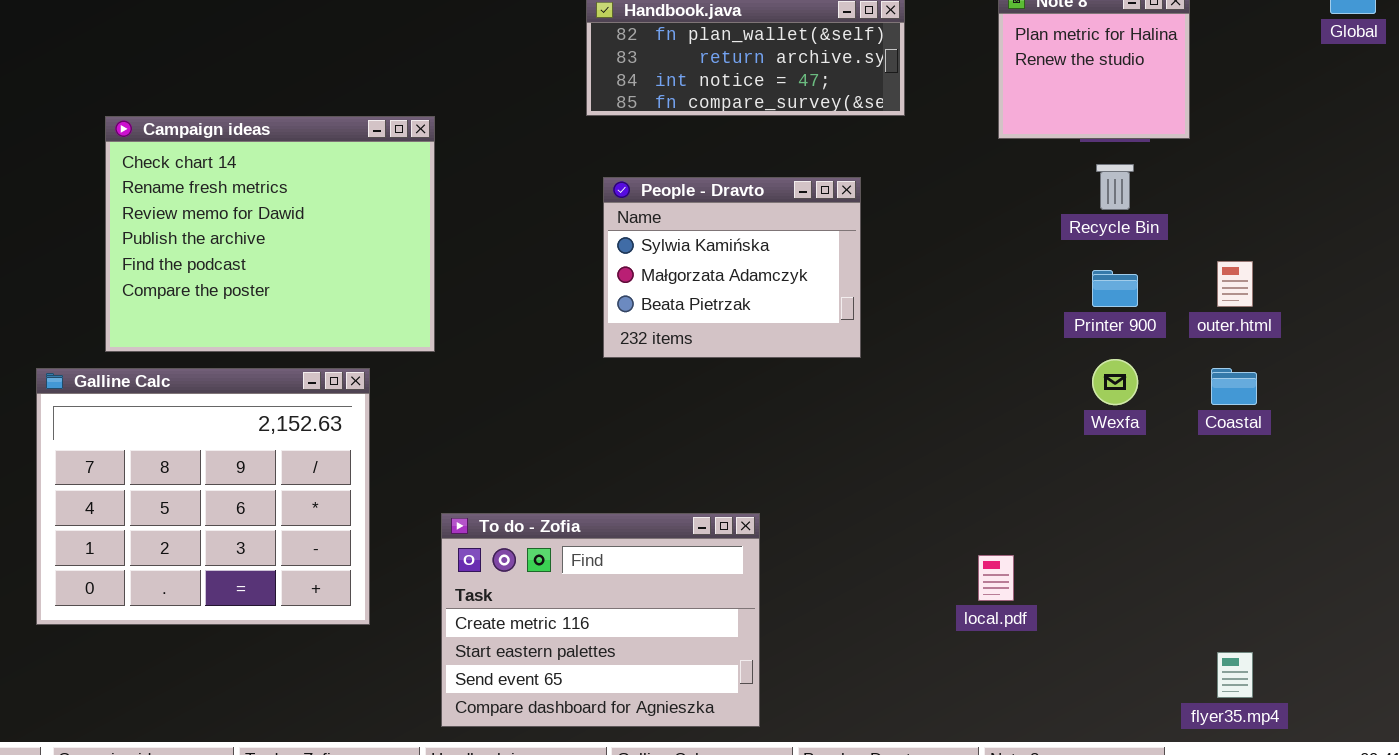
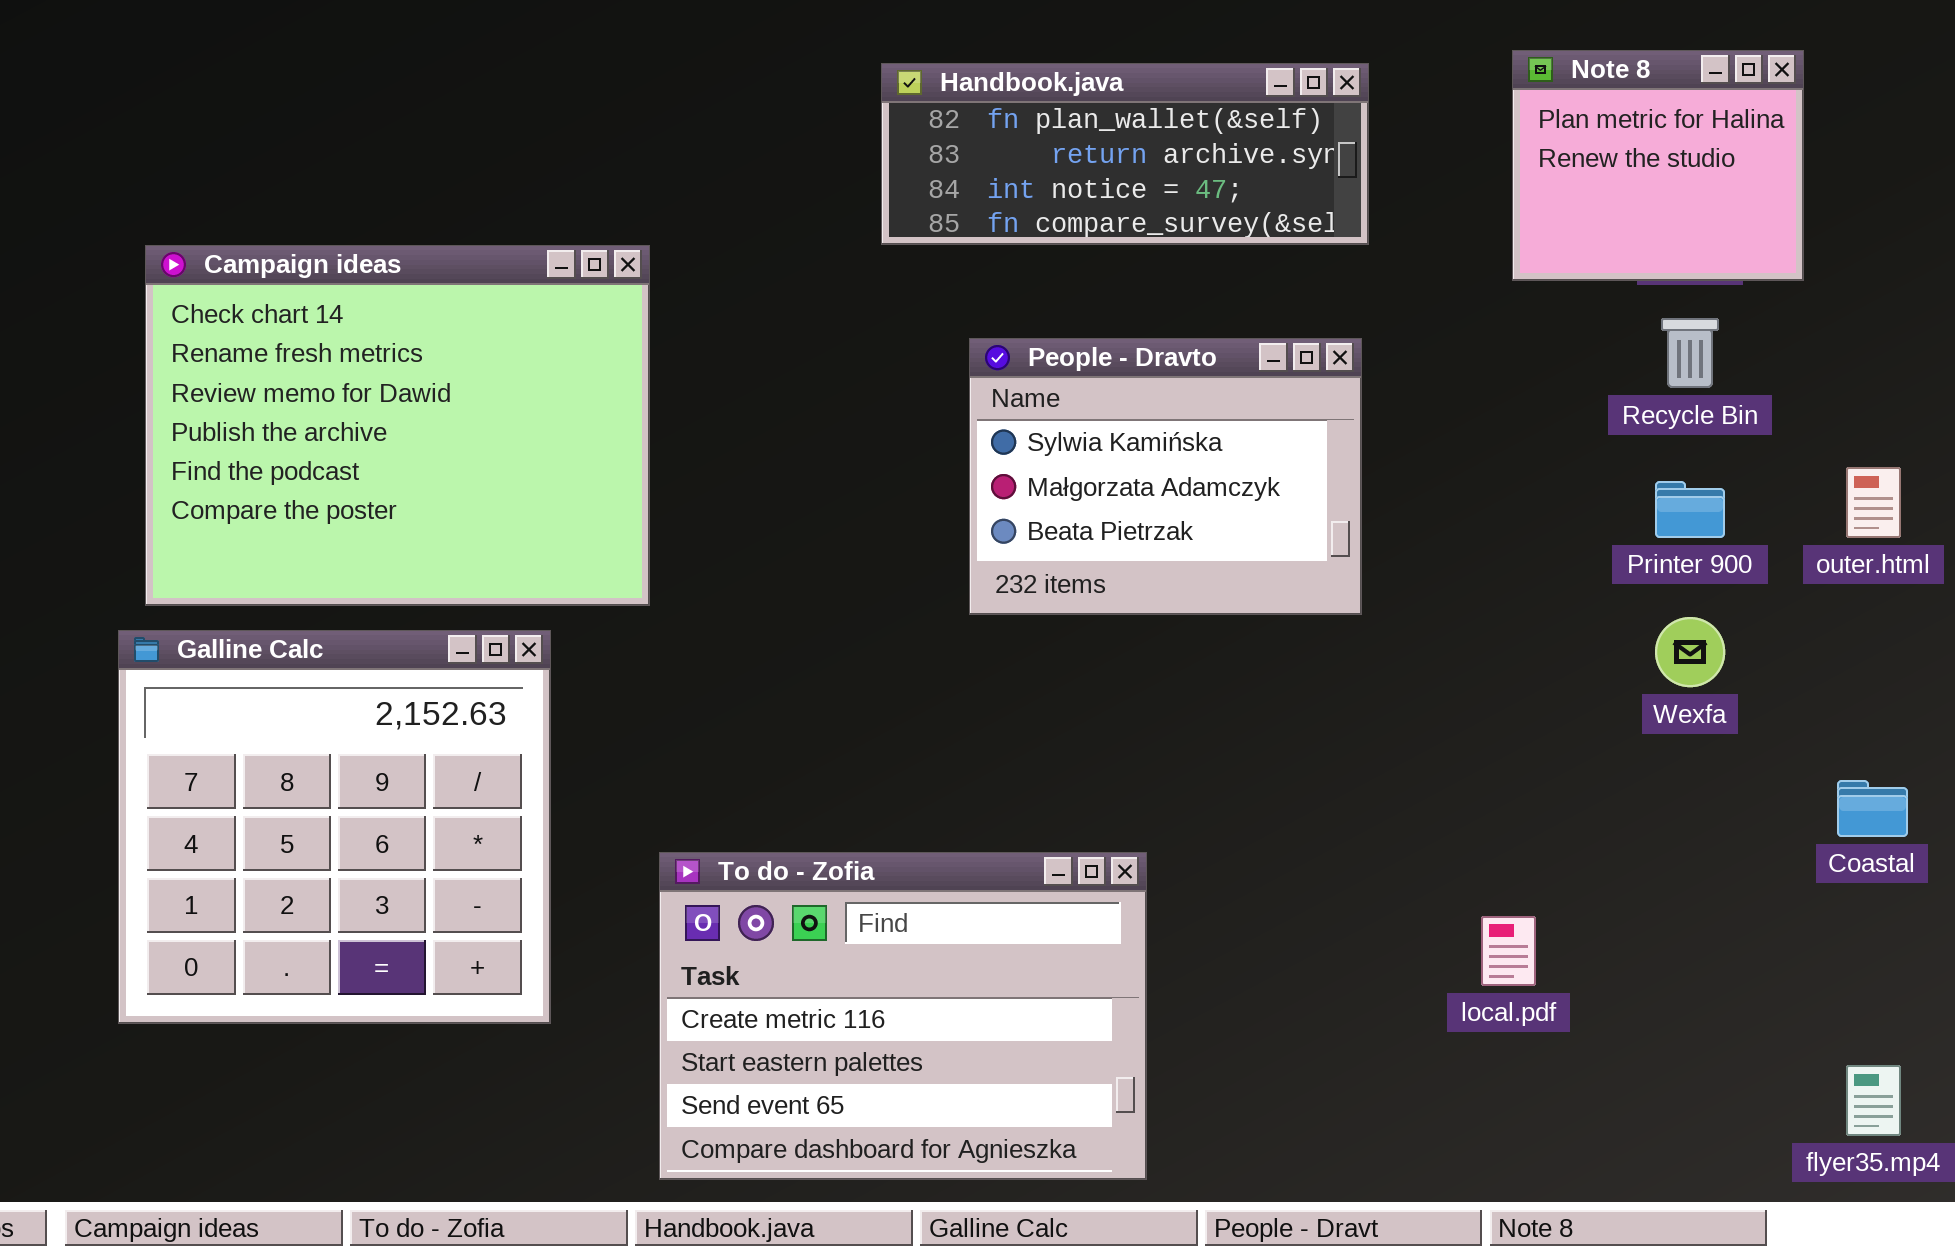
People - Dravto: [603,177,861,358] -> [969,338,1362,615], moved
Galline Calc: [36,368,370,625] -> [118,630,551,1024], resized
Coastal: [1211,368,1257,405] -> [1837,780,1908,837], moved

